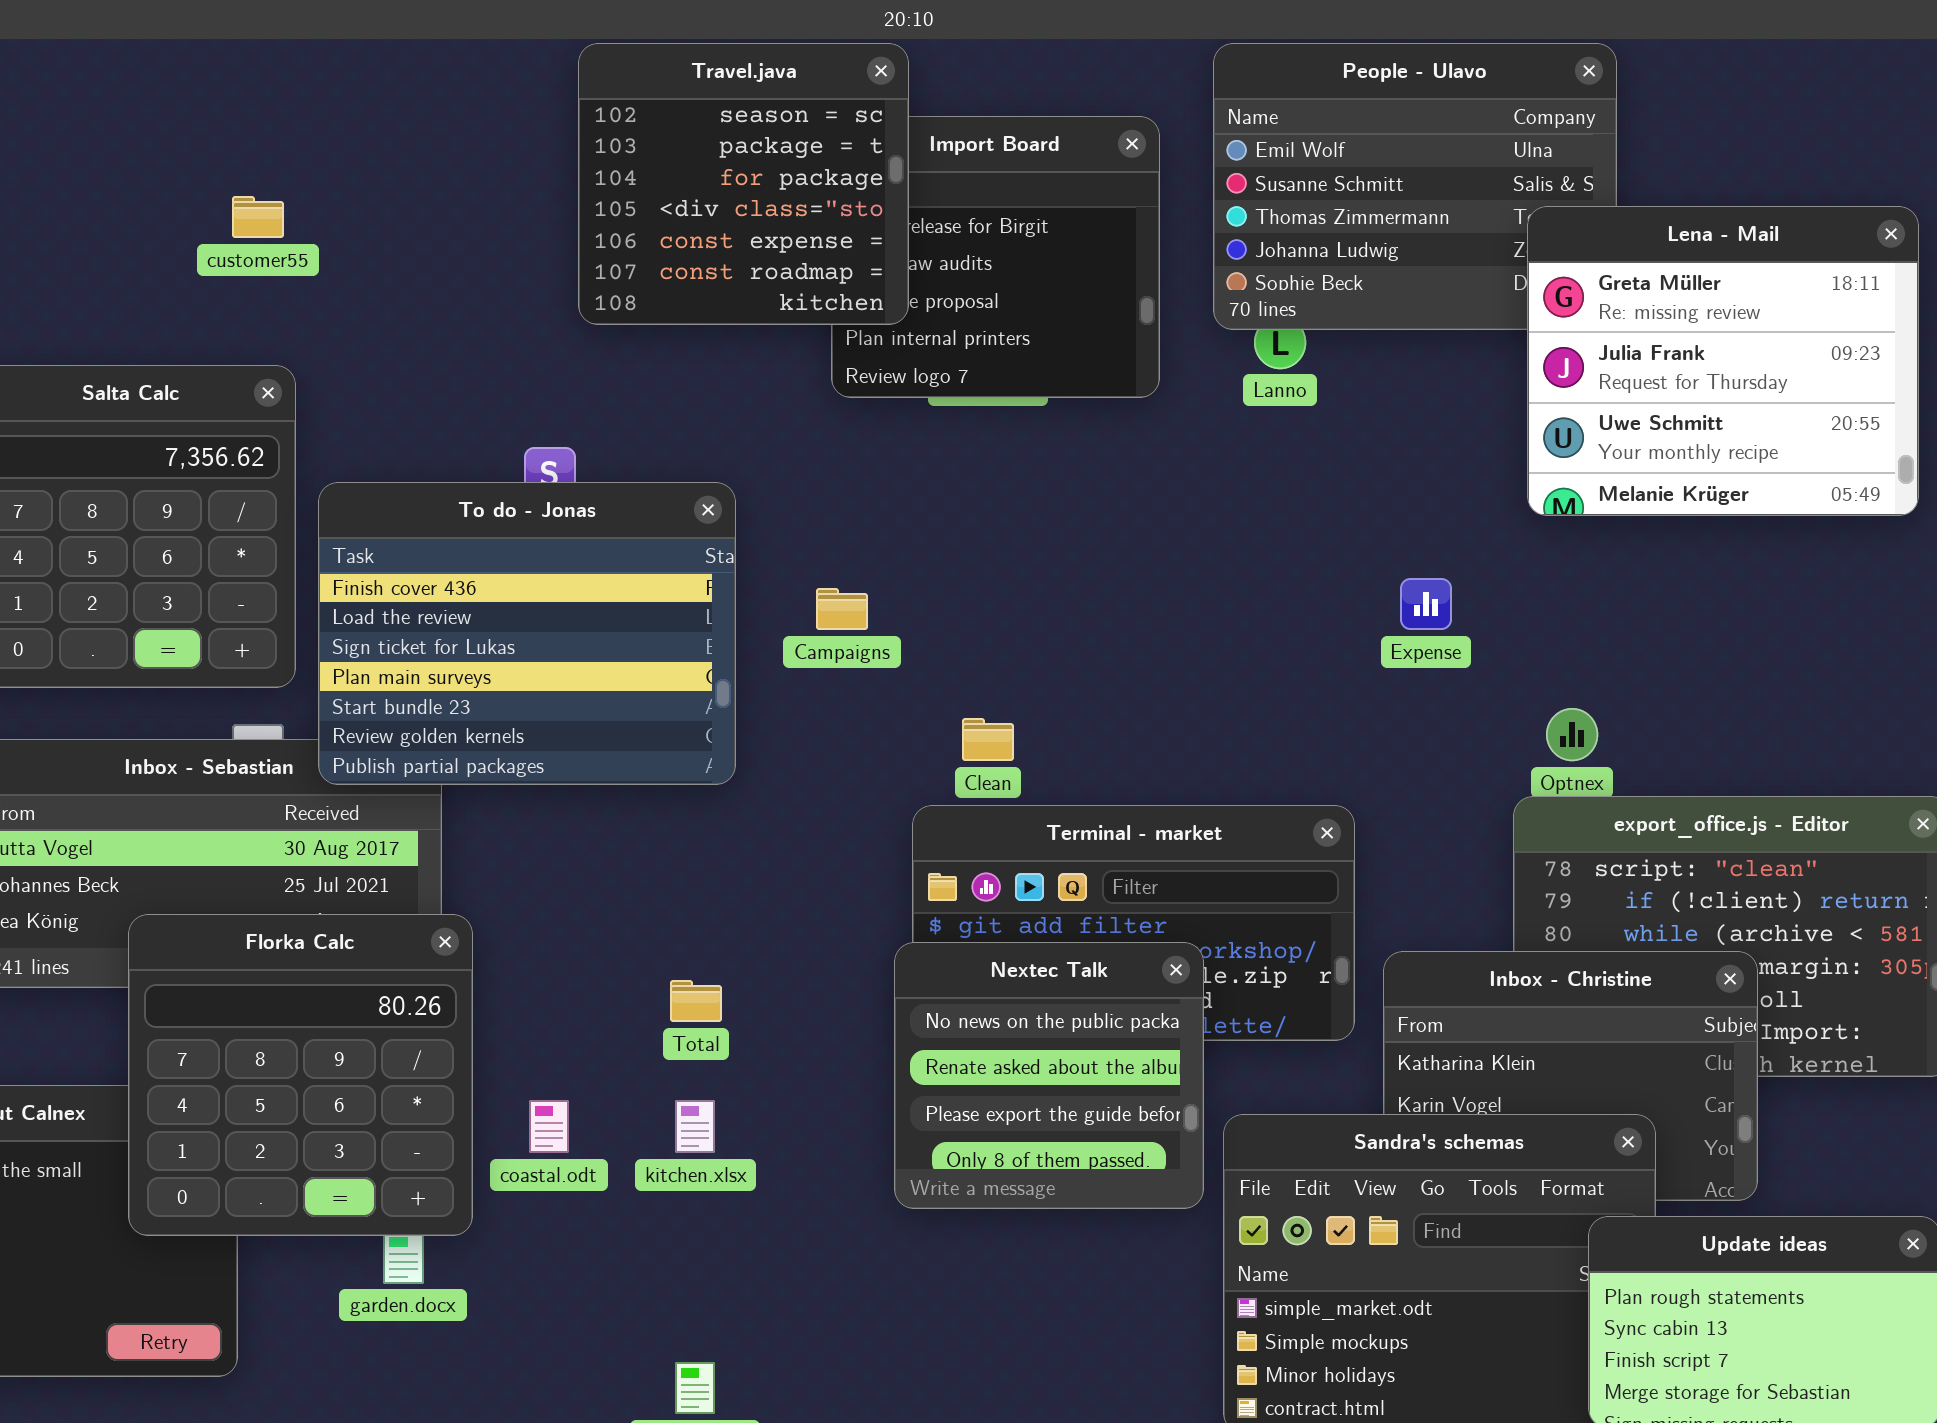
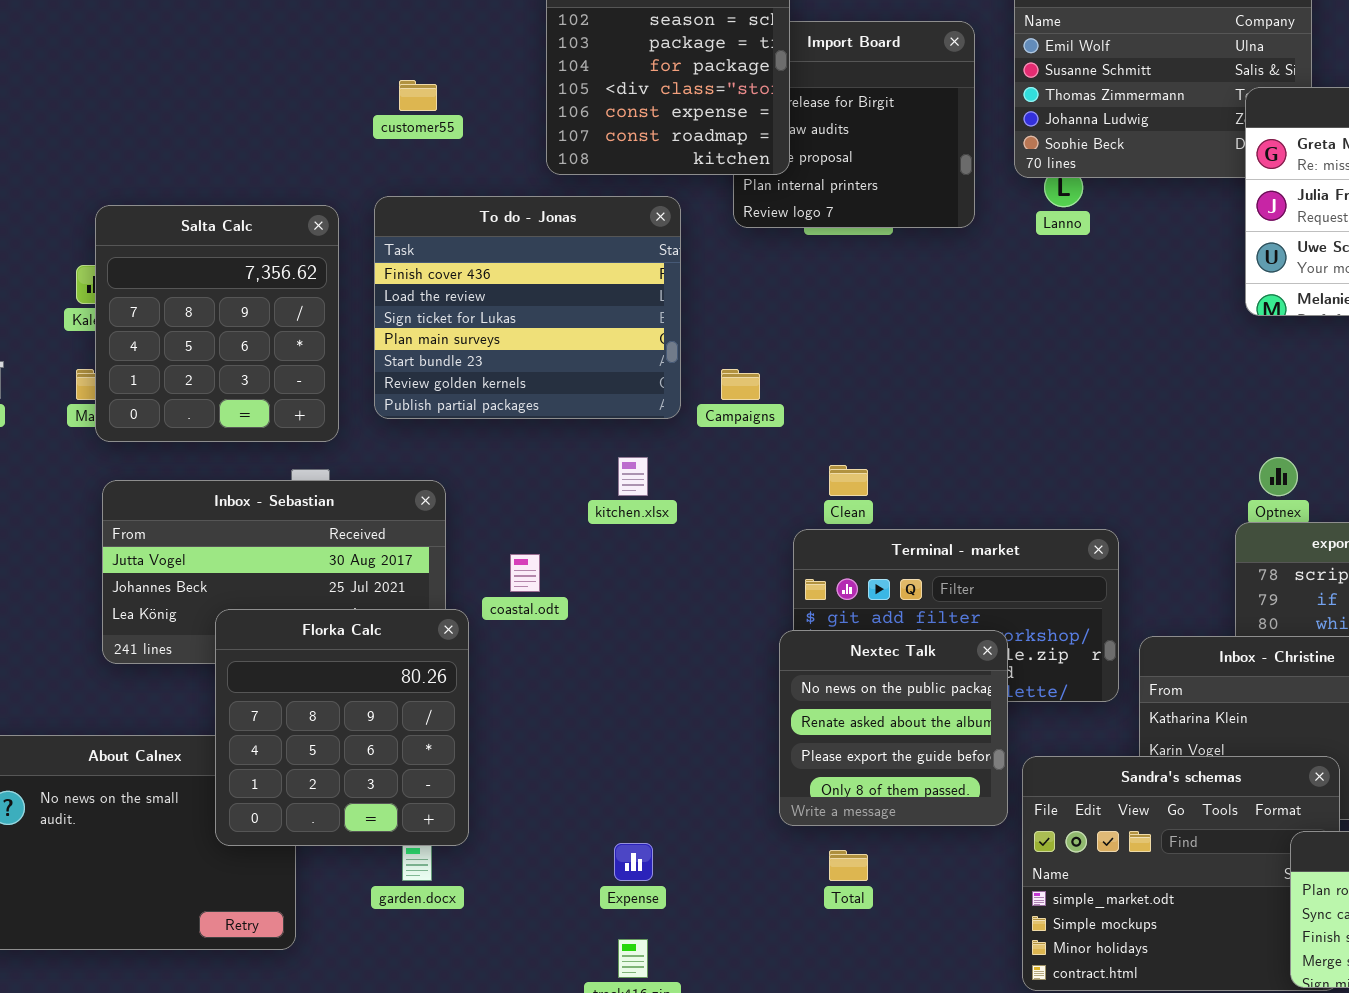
customer55: [232,196,284,238] -> [399,80,437,111], moved
To do - Jonas: [318,482,736,785] -> [374,196,681,419], moved
Expense: [1400,578,1452,630] -> [614,843,653,881], moved
Total: [670,980,722,1022] -> [829,850,868,881], moved
coastal.odt: [529,1100,569,1153] -> [510,554,540,592], moved
kitchen.xlsx: [675,1100,715,1153] -> [618,457,648,496], moved

